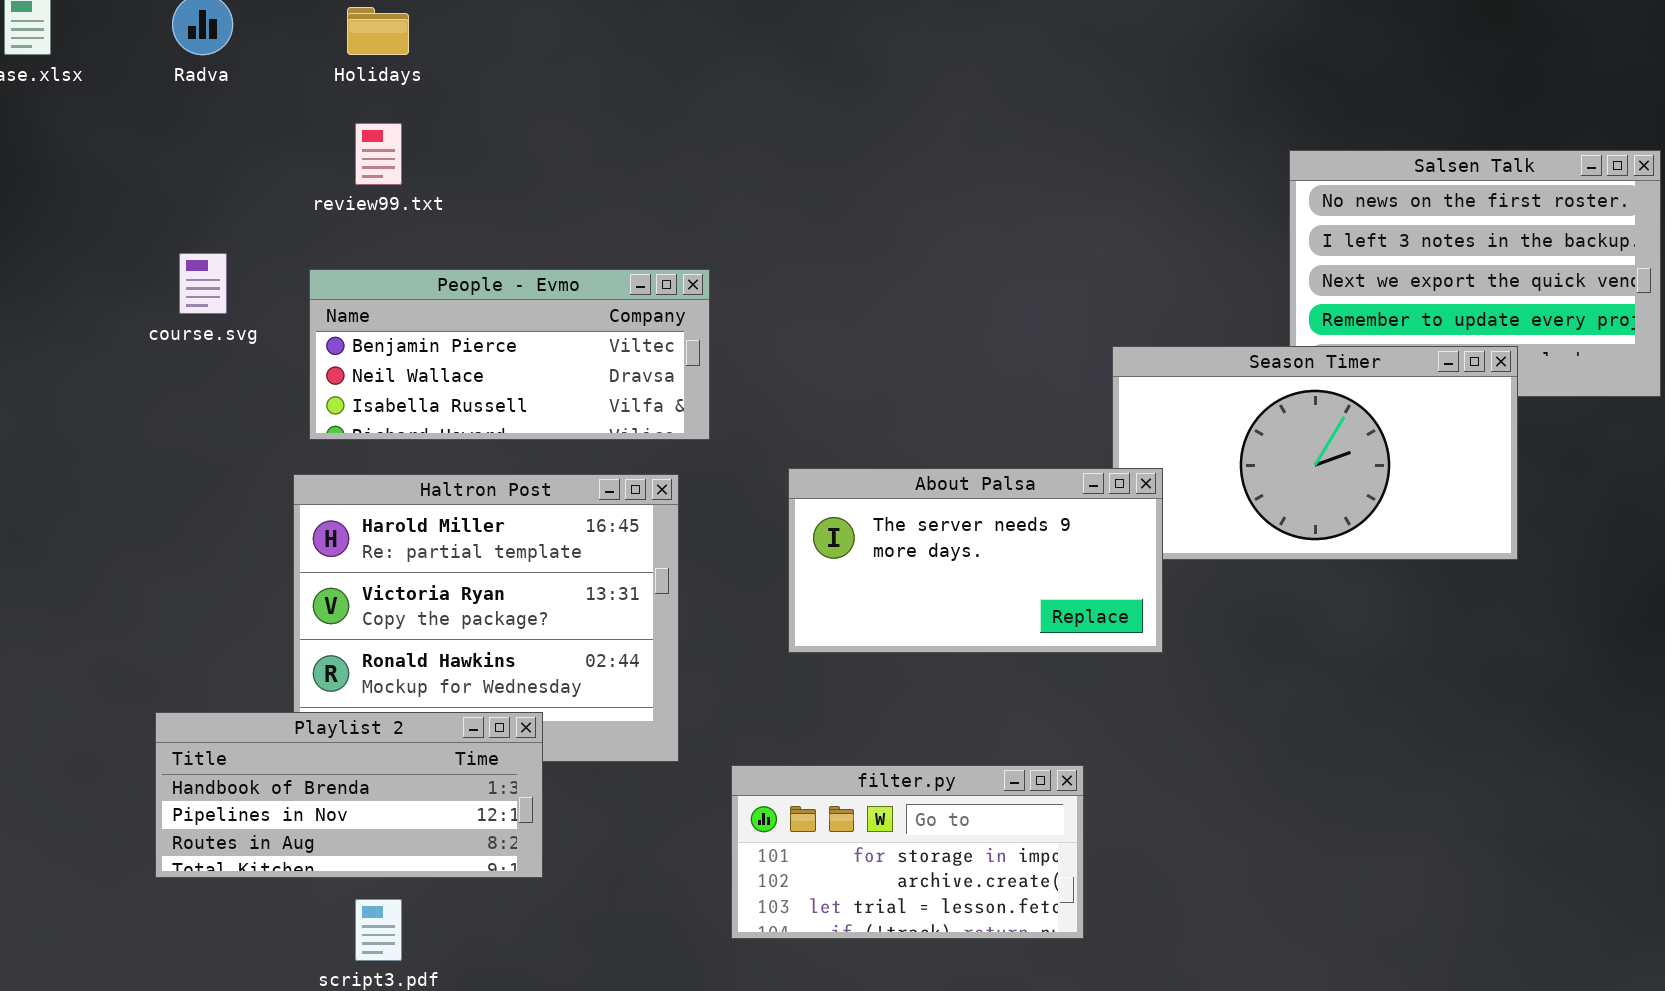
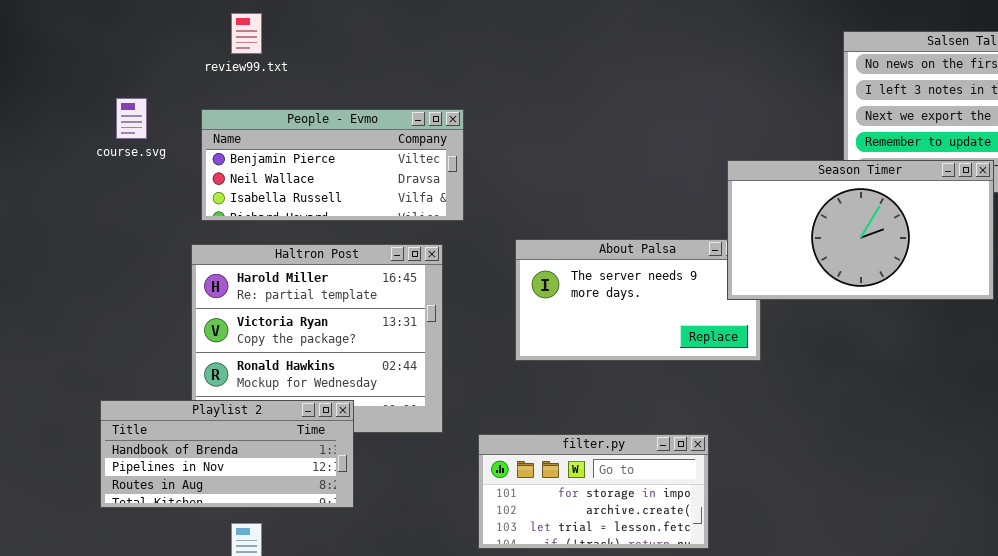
Season Timer: [1112,346,1518,560] -> [727,160,994,300], raised

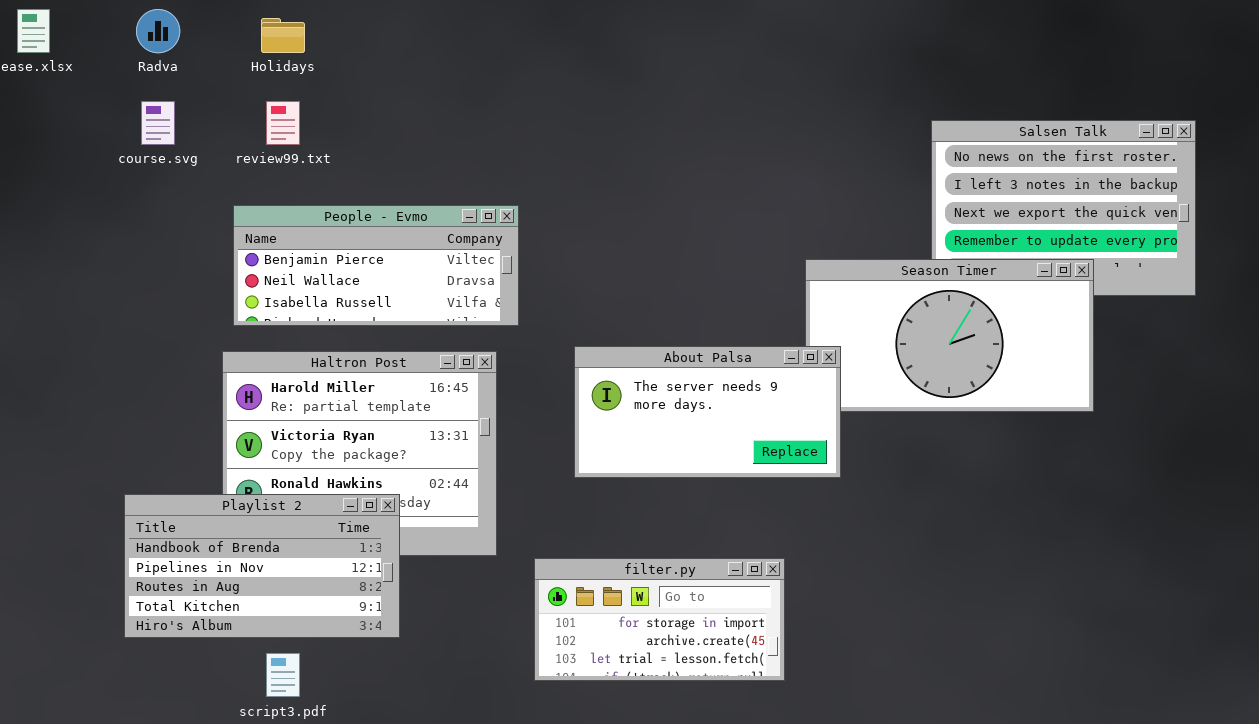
course.svg: [116,98,147,139] -> [141,101,175,145], moved
About Palsa: [515,239,761,361] -> [574,346,841,478], raised
Playlist 2: [100,400,354,508] -> [124,494,400,638], resized

